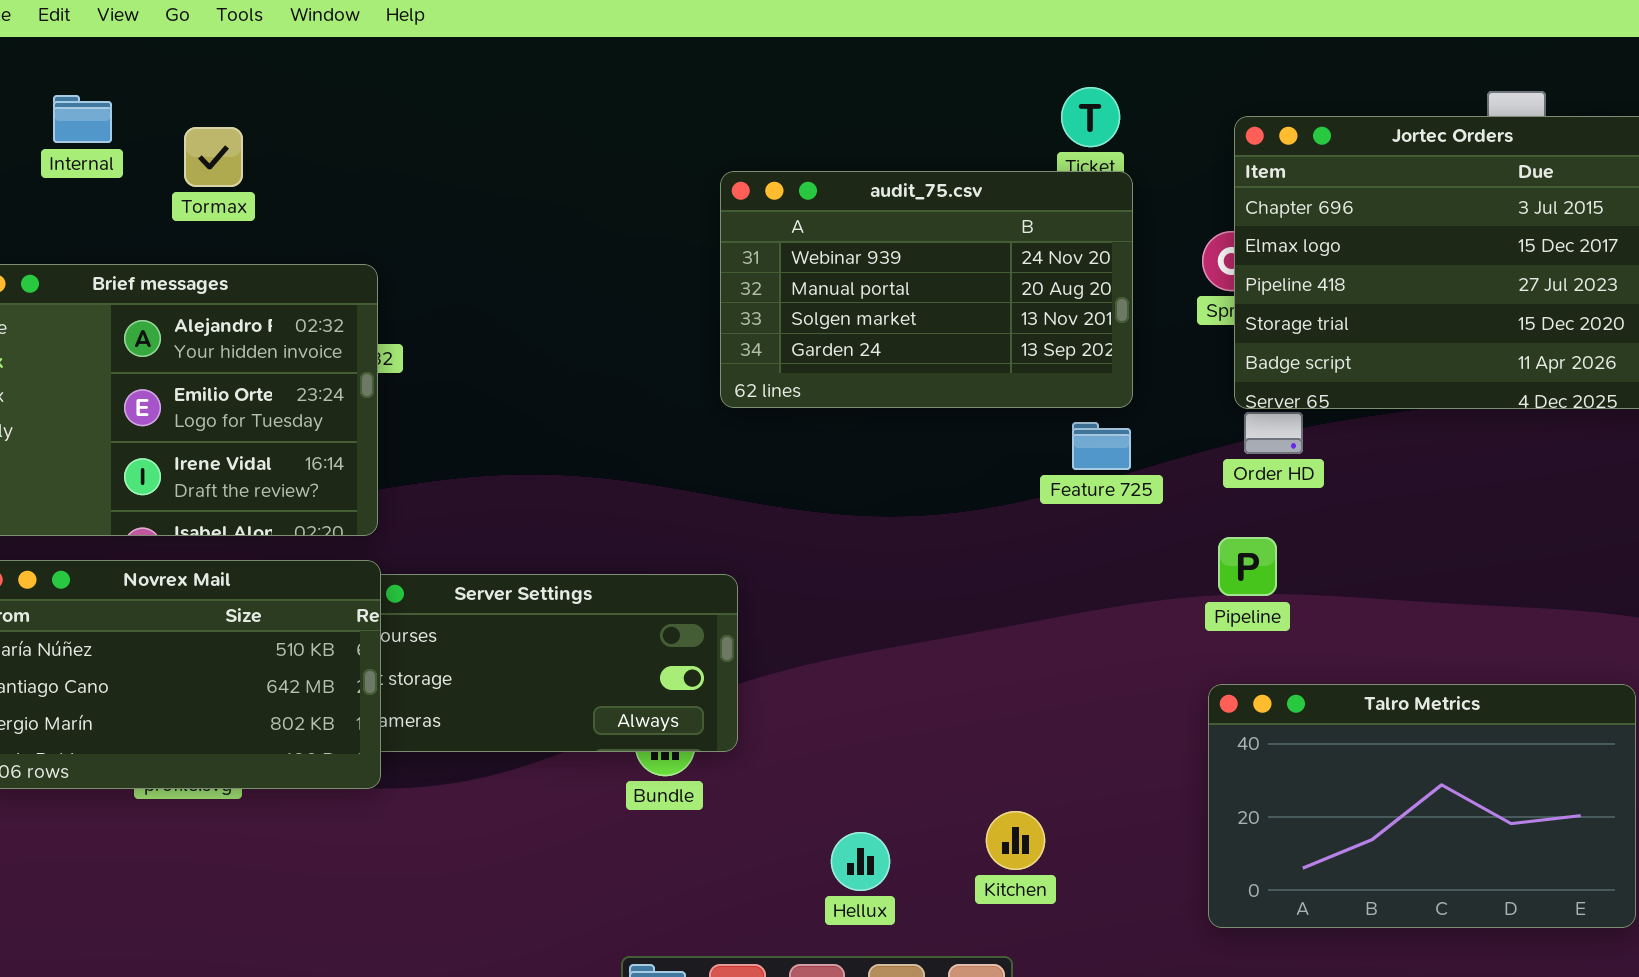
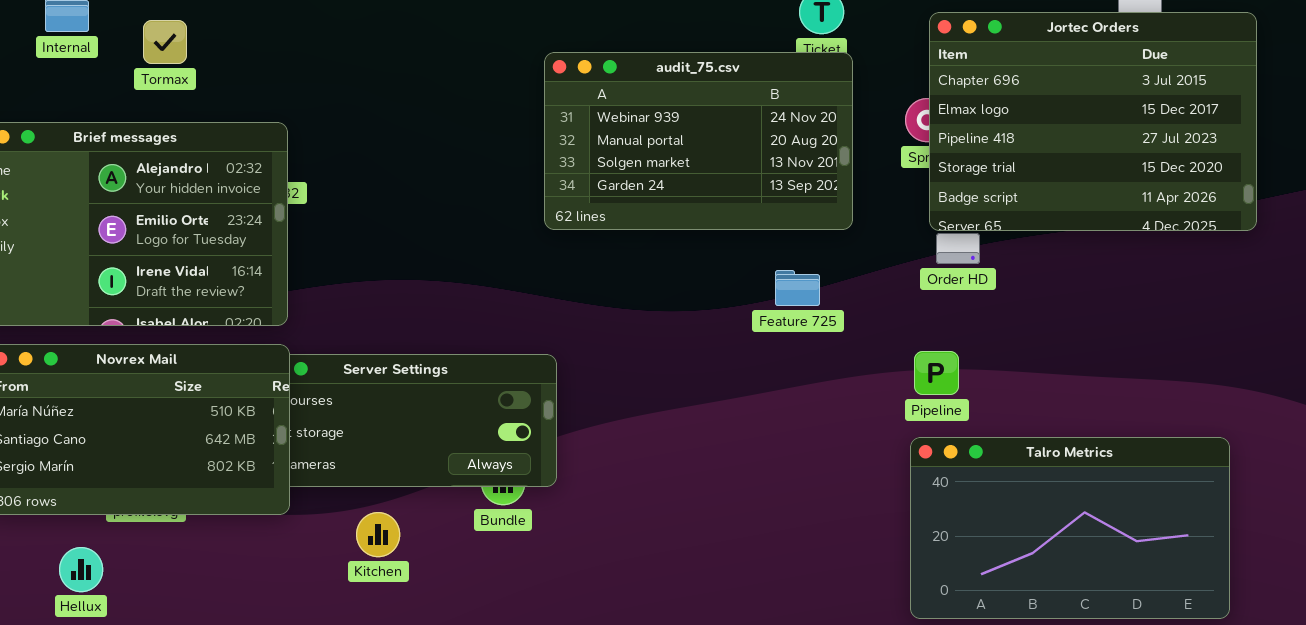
Feature 725: [1072,422,1131,470] -> [775,270,820,306], moved
Pipeline: [1218,537,1277,596] -> [914,351,959,395], moved
Kitchen: [986,811,1045,870] -> [356,512,400,557], moved
Hellux: [831,832,890,891] -> [59,547,103,592], moved

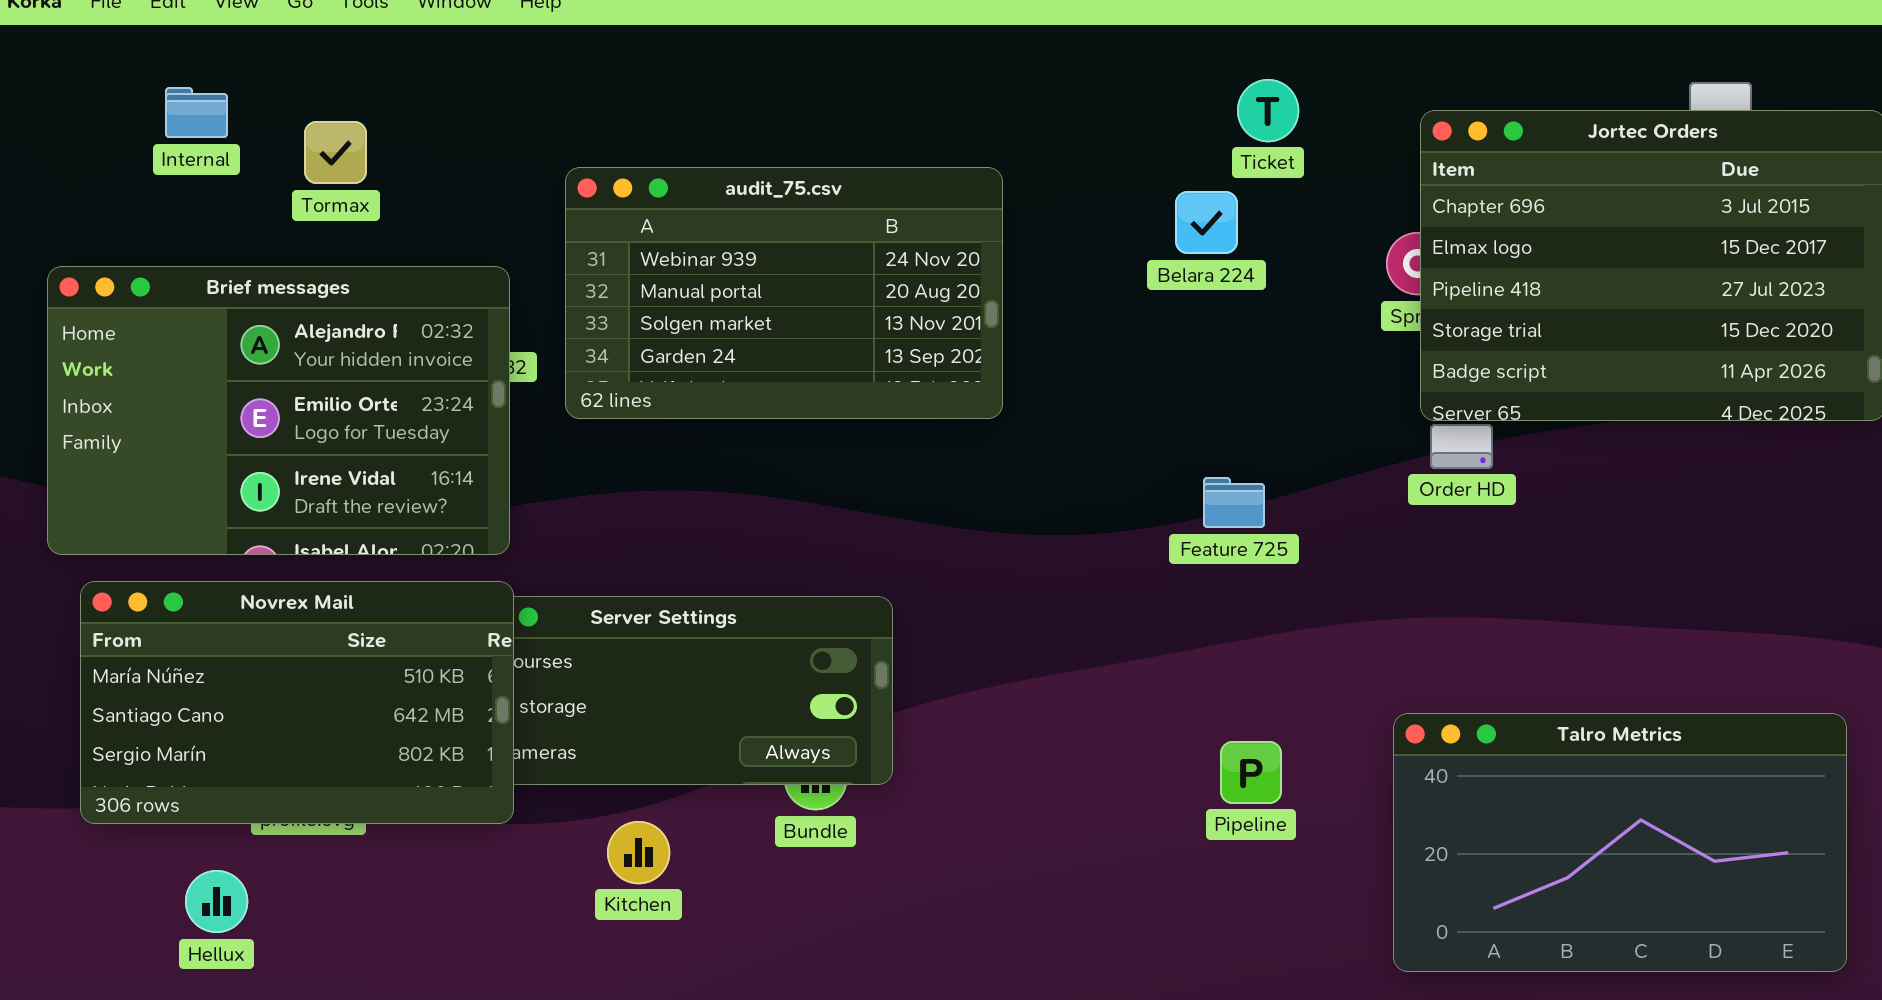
audit_75.csv: [544,52,853,230] -> [565,167,1003,419], moved
Pipeline: [914,351,959,395] -> [1220,741,1282,804], moved

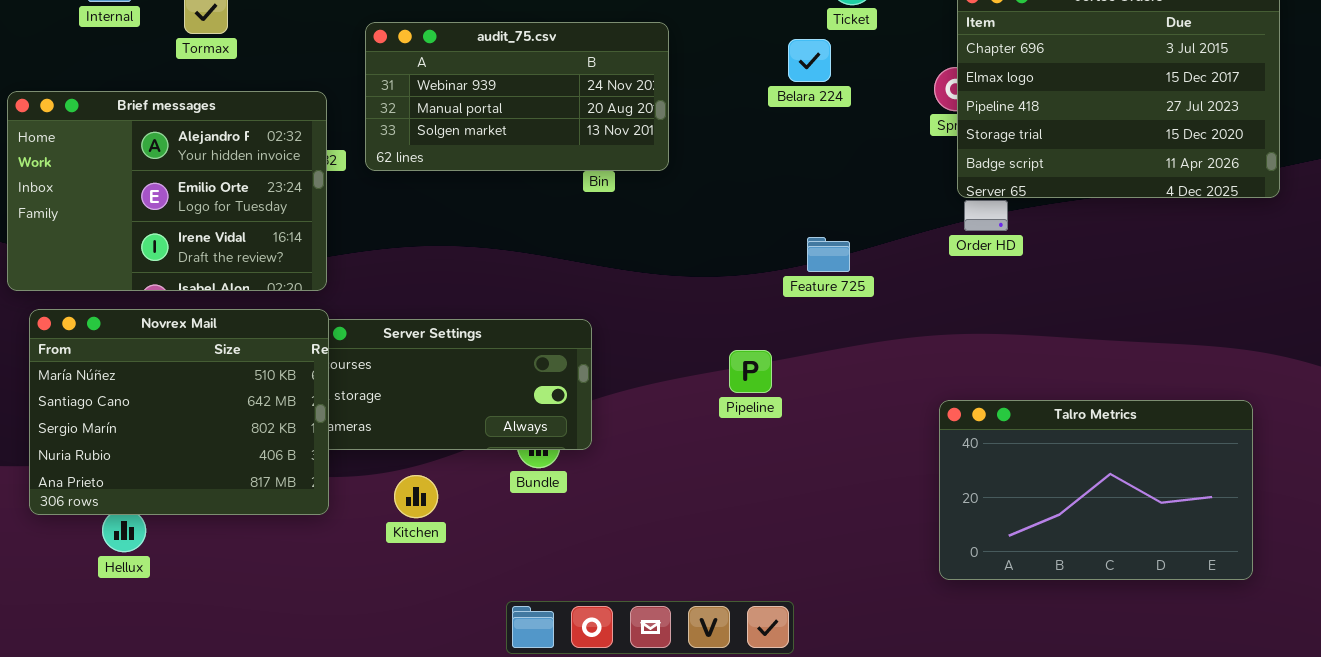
audit_75.csv: [565,167,1003,419] -> [365,22,669,171], resized
Novrex Mail: [80,581,514,824] -> [29,309,329,515], resized
Pipeline: [1220,741,1282,804] -> [729,350,772,393], moved

